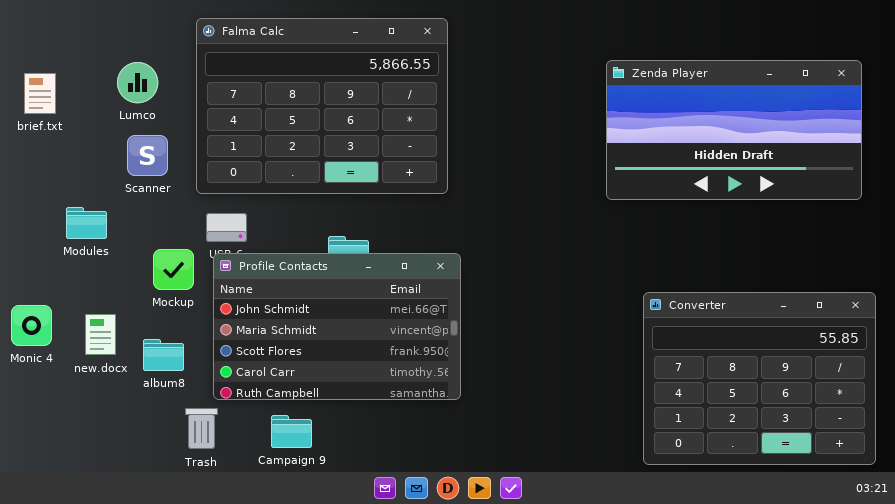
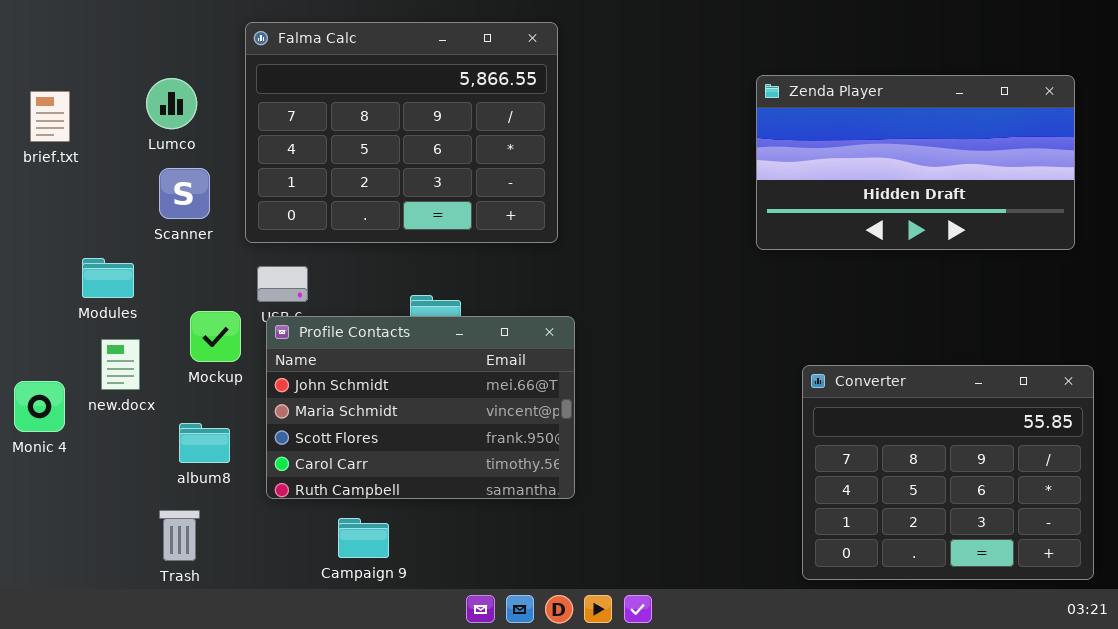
new.docx: [85,314,116,355] -> [101,339,140,390], moved
Trash: [185,408,218,449] -> [159,510,200,561], moved

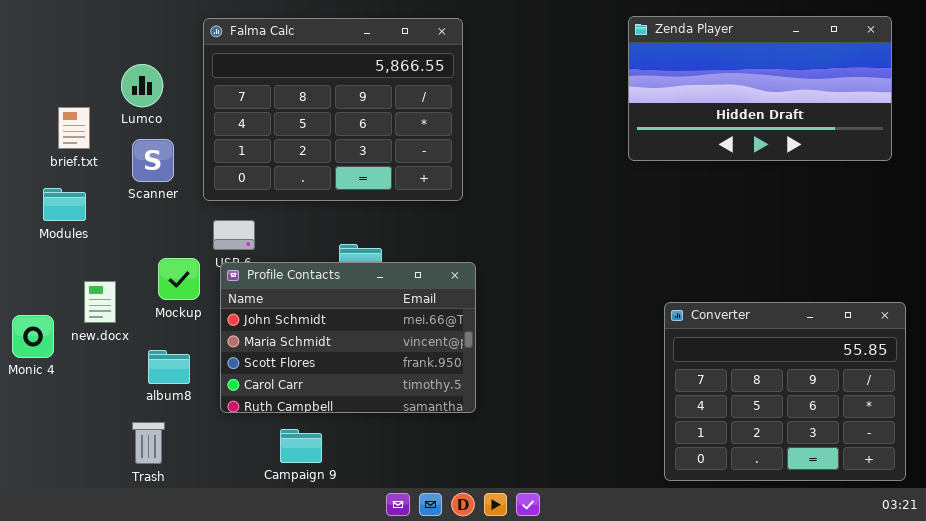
Zenda Player: [756,75,1075,250] -> [628,16,892,161], moved
brief.txt: [30,91,70,142] -> [58,107,90,149], moved
Modules: [82,258,134,298] -> [43,188,86,221], moved

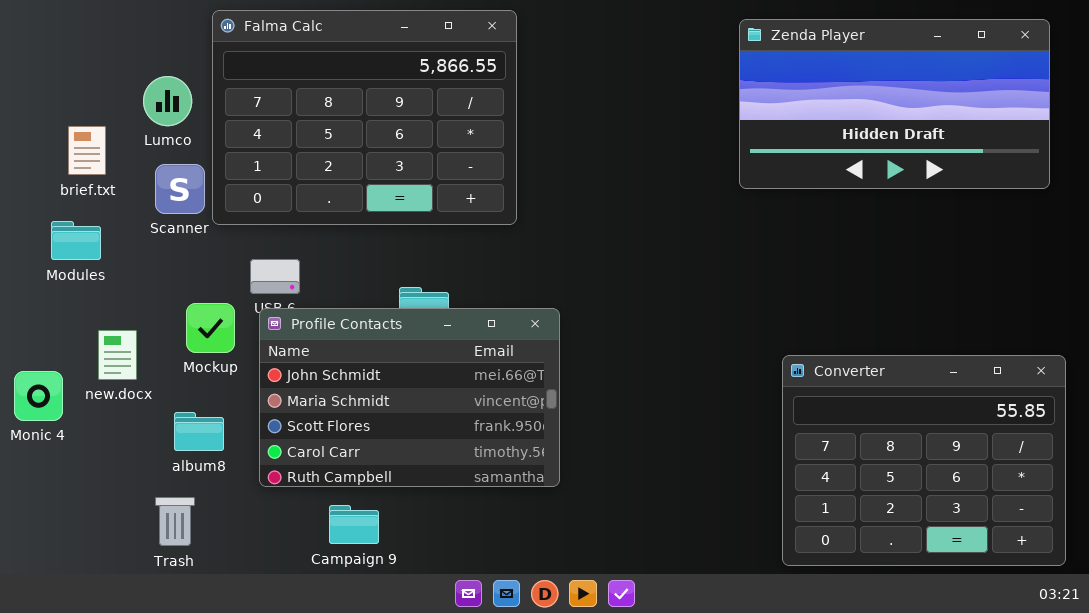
Falma Calc: [203,18,463,201] -> [212,10,517,225], moved

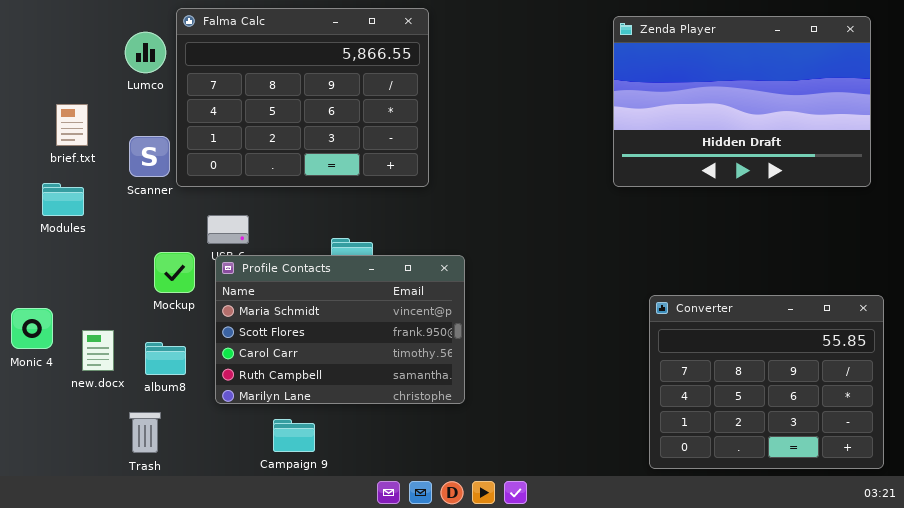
Zenda Player: [739,19,1050,189] -> [613,16,871,187], resized
Lumco: [143,76,192,126] -> [125,32,166,73], moved
Profile Contacts: [259,308,560,487] -> [215,255,465,404], scrolled down 1 row
new.docx: [98,330,137,380] -> [82,330,114,371], moved

